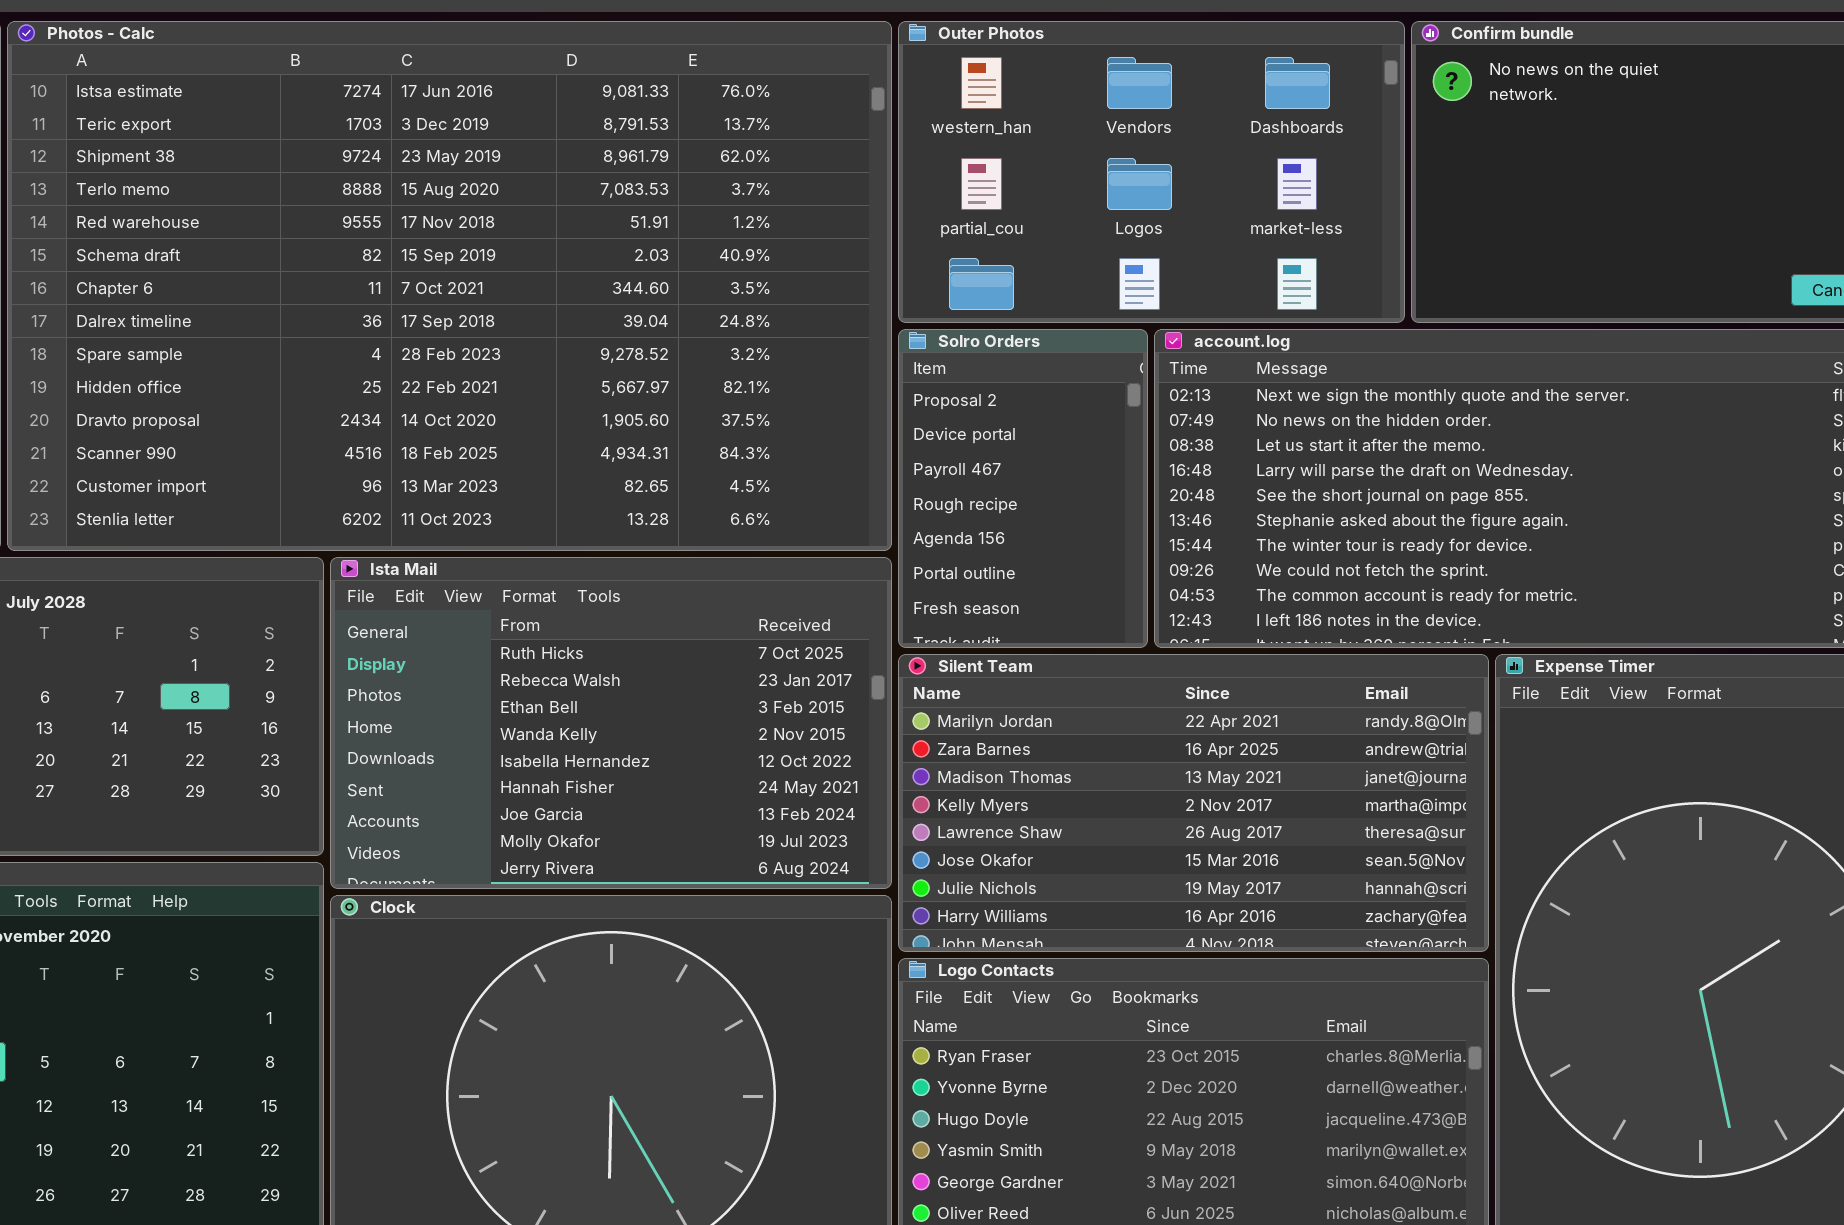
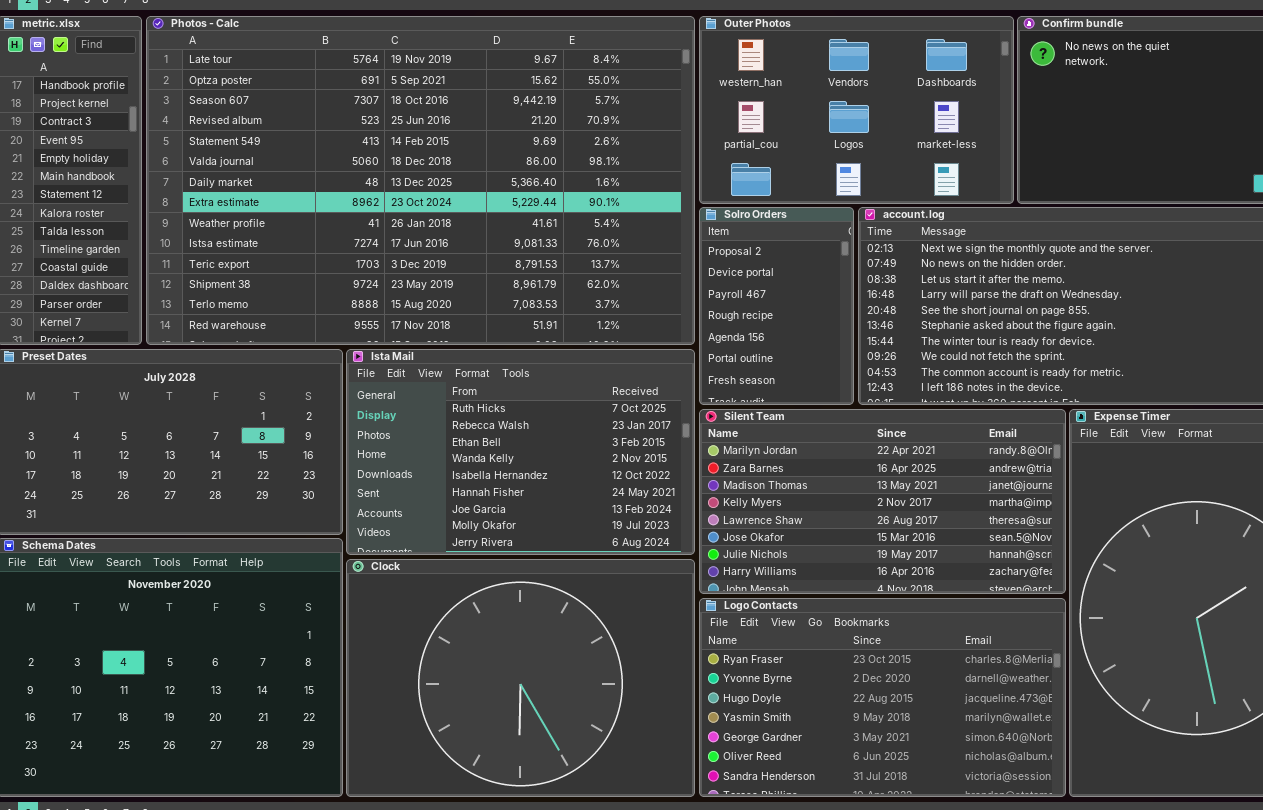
Photos - Calc: [7,21,892,551] -> [146,16,695,345], scrolled up 9 rows

